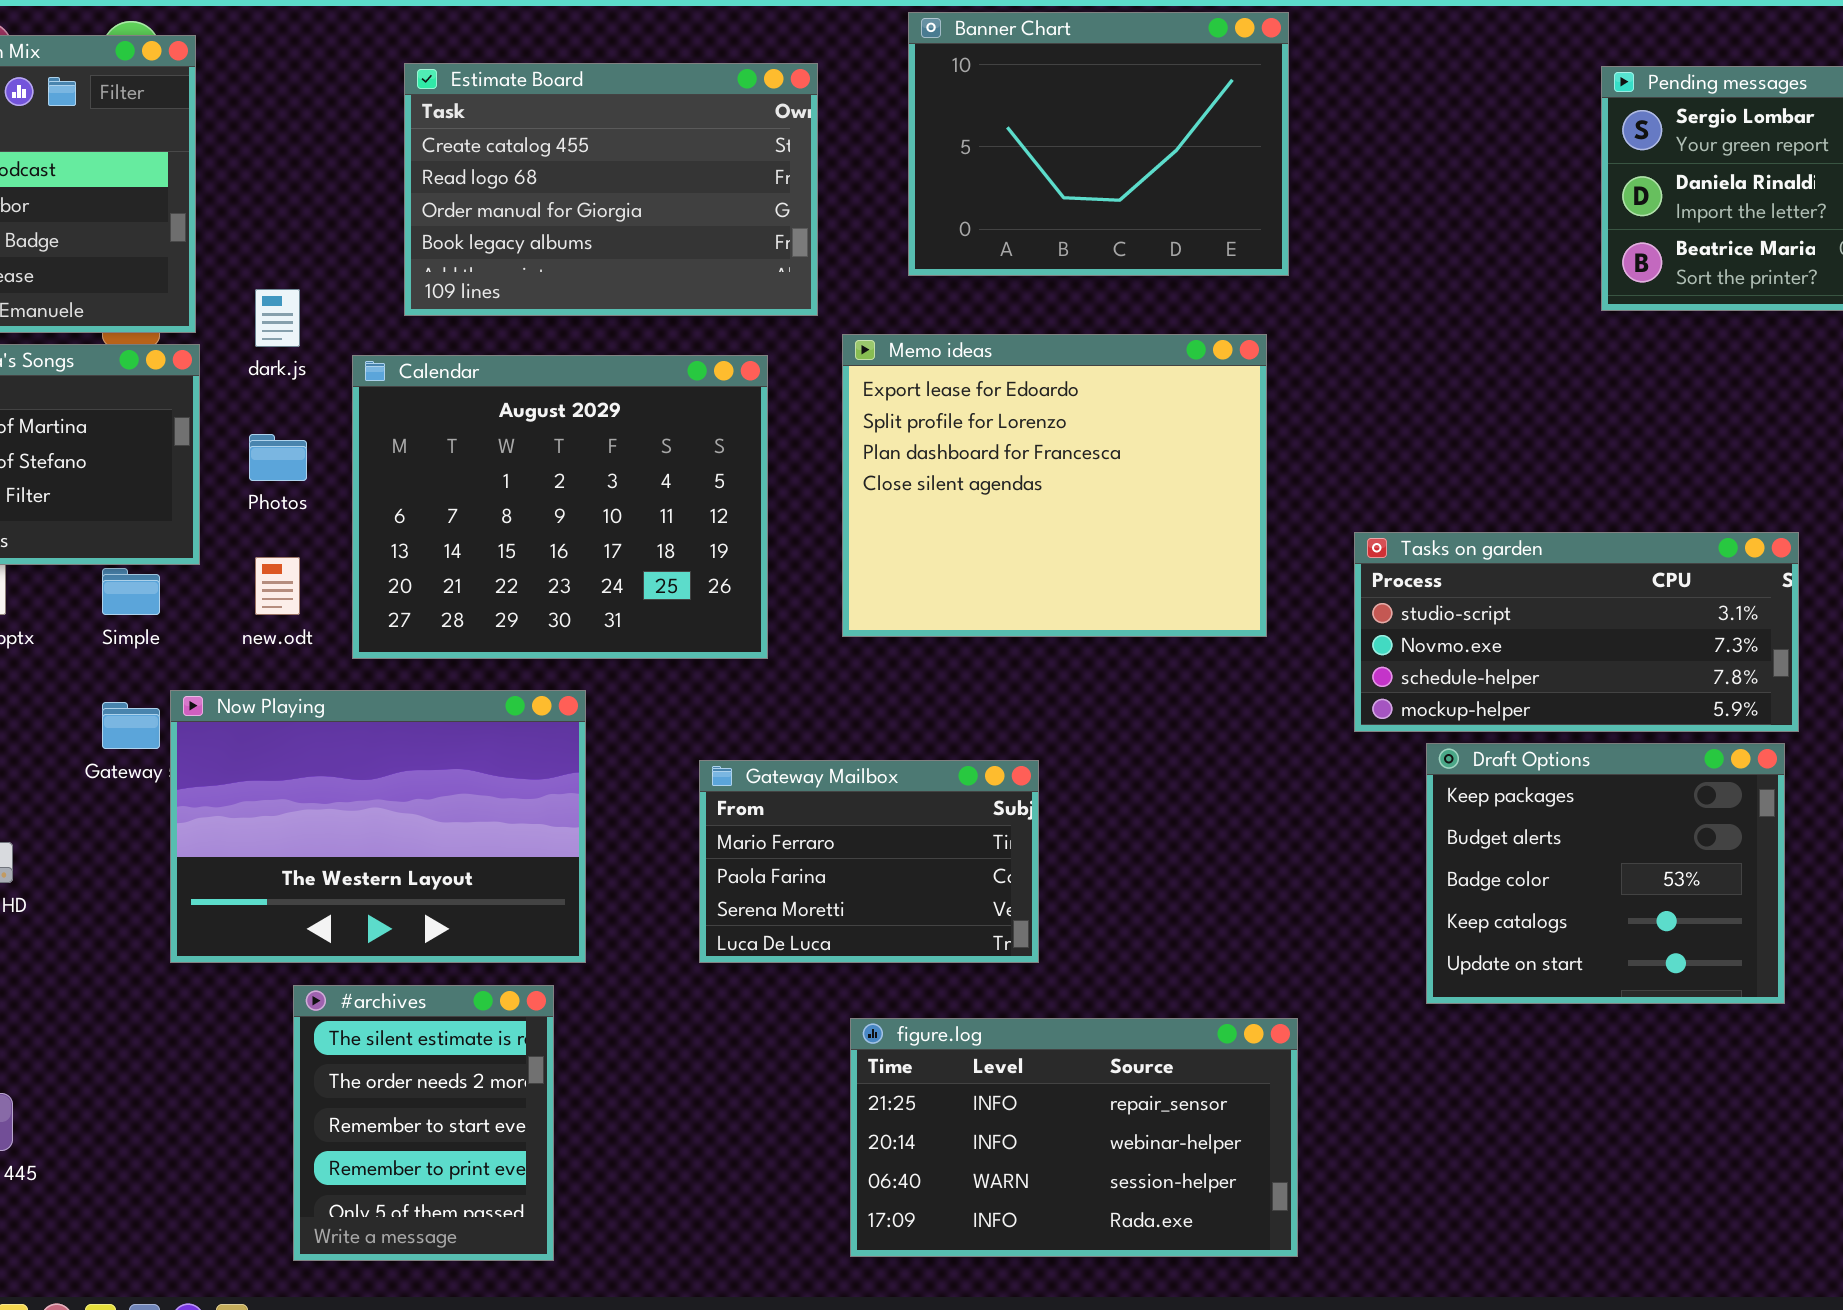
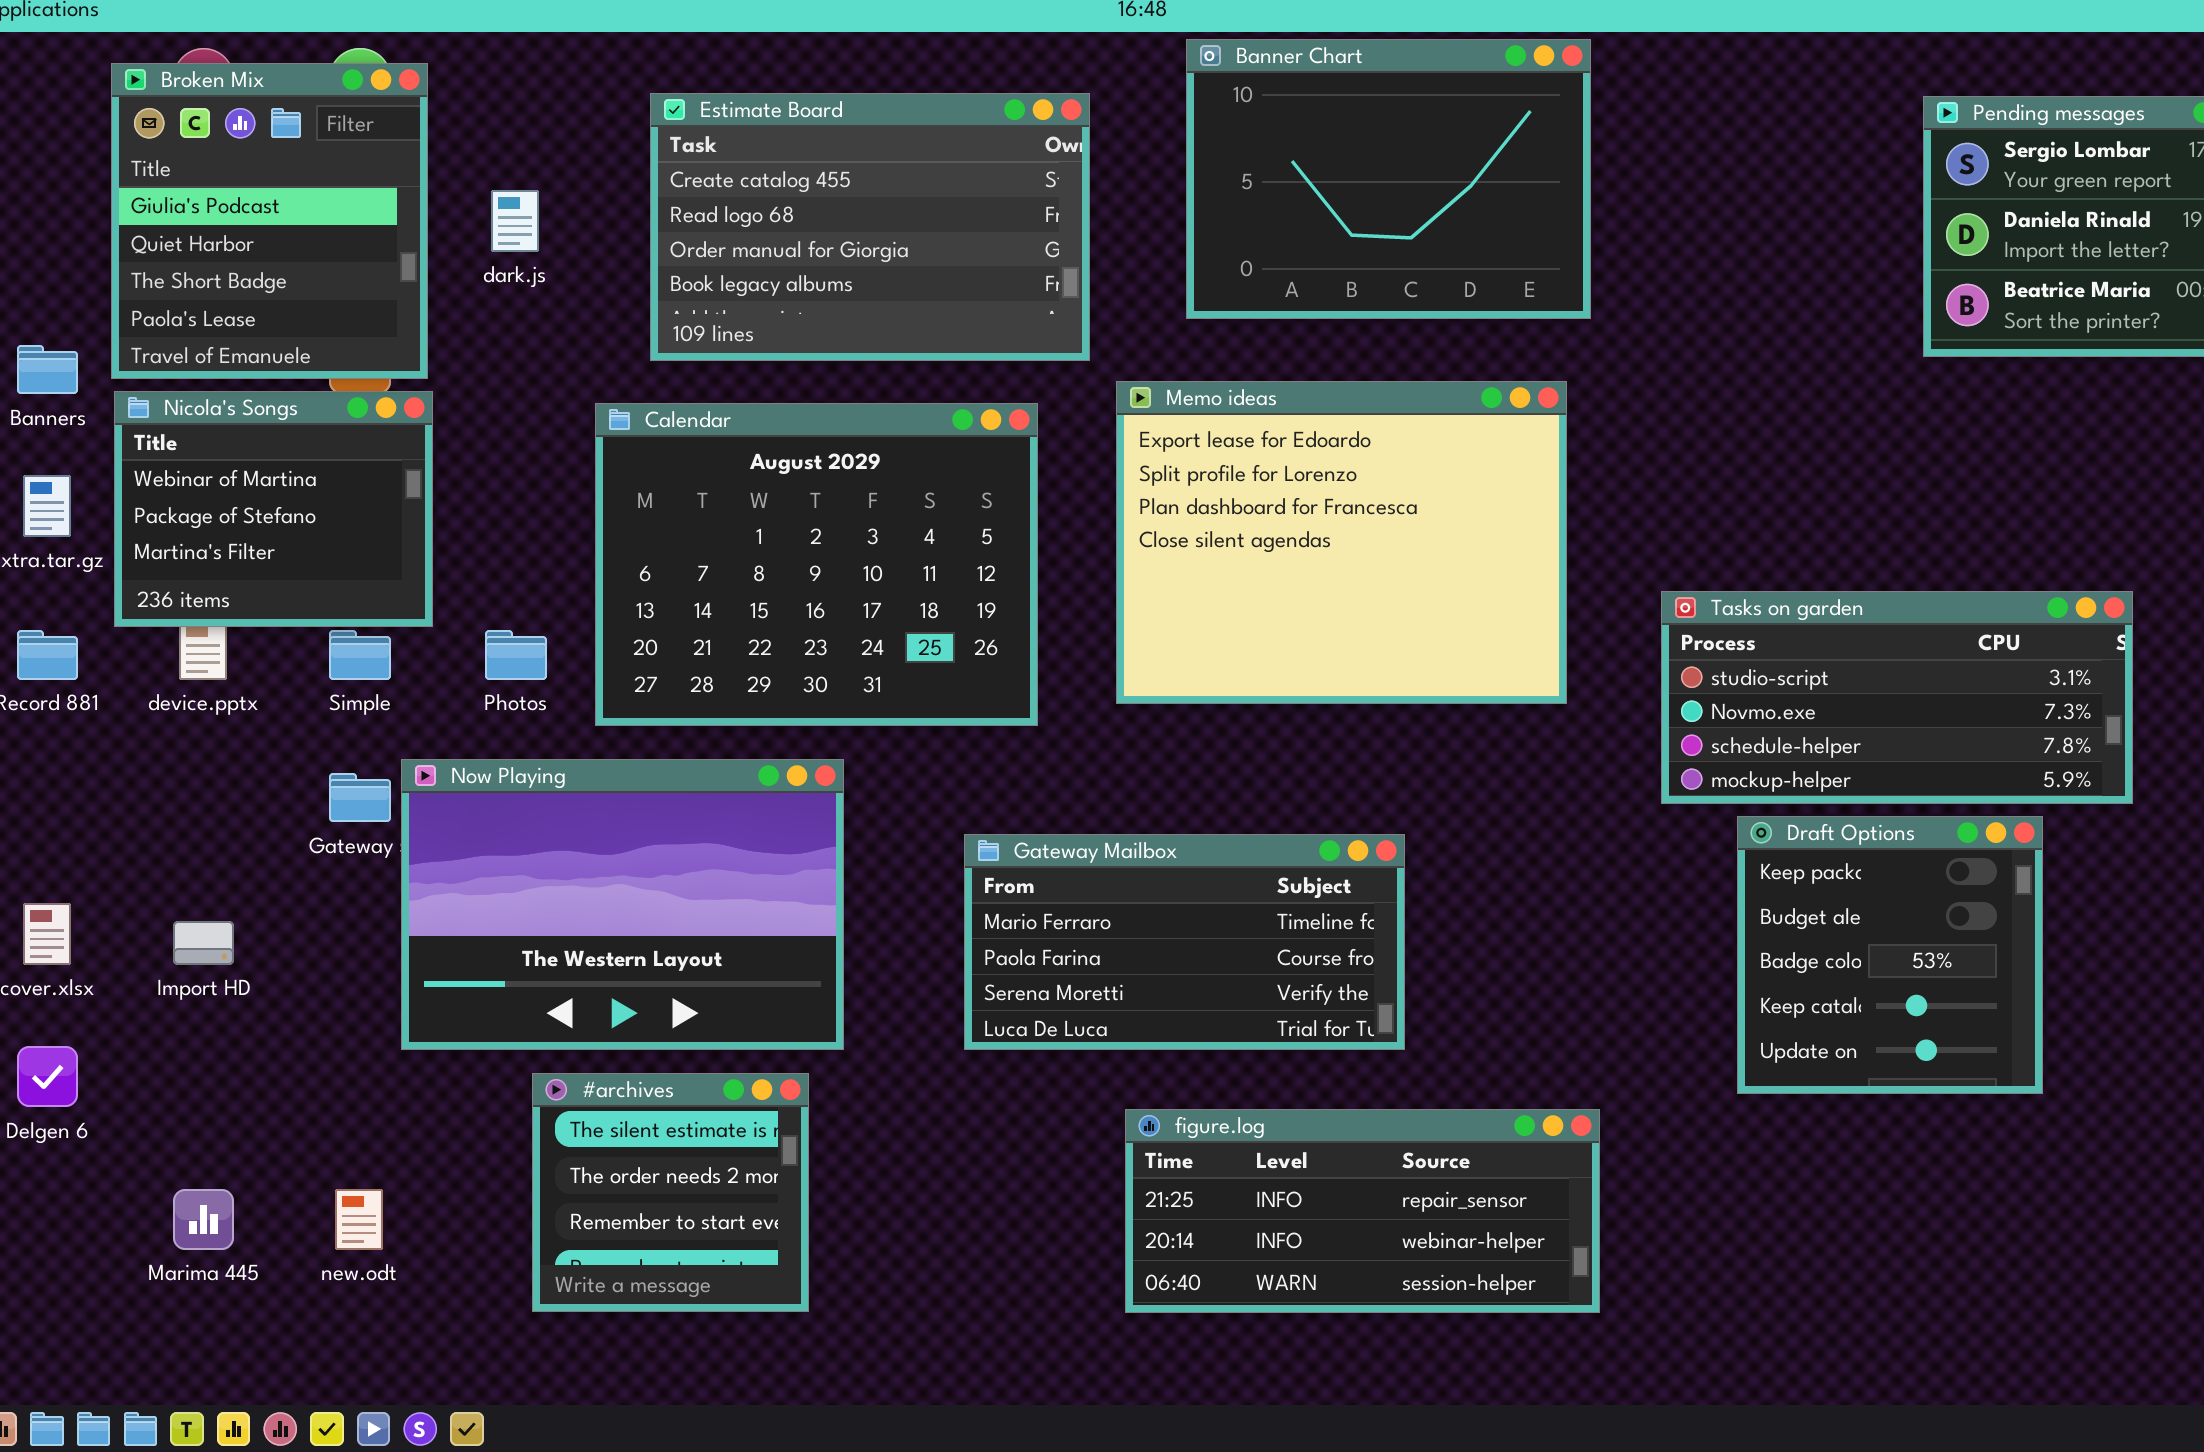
dark.js: [255,289,300,347] -> [491,190,539,252], moved
Photos: [249,434,307,481] -> [485,630,547,680], moved
new.odt: [255,557,300,615] -> [335,1189,383,1250], moved
Draft Options: [1426,743,1785,1004] -> [1737,816,2043,1094], resized
Gateway Mailbox: [699,760,1039,963] -> [964,834,1405,1050], resized
#archives: [293,985,554,1261] -> [532,1073,809,1312], resized
figure.log: [850,1018,1298,1257] -> [1125,1109,1600,1313], resized

